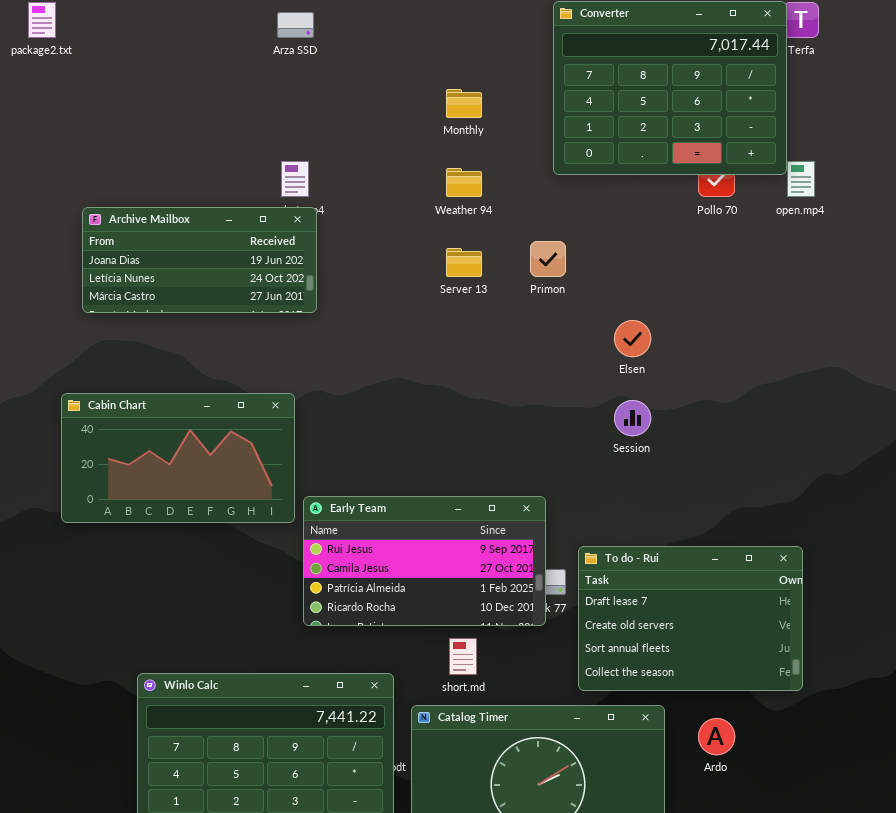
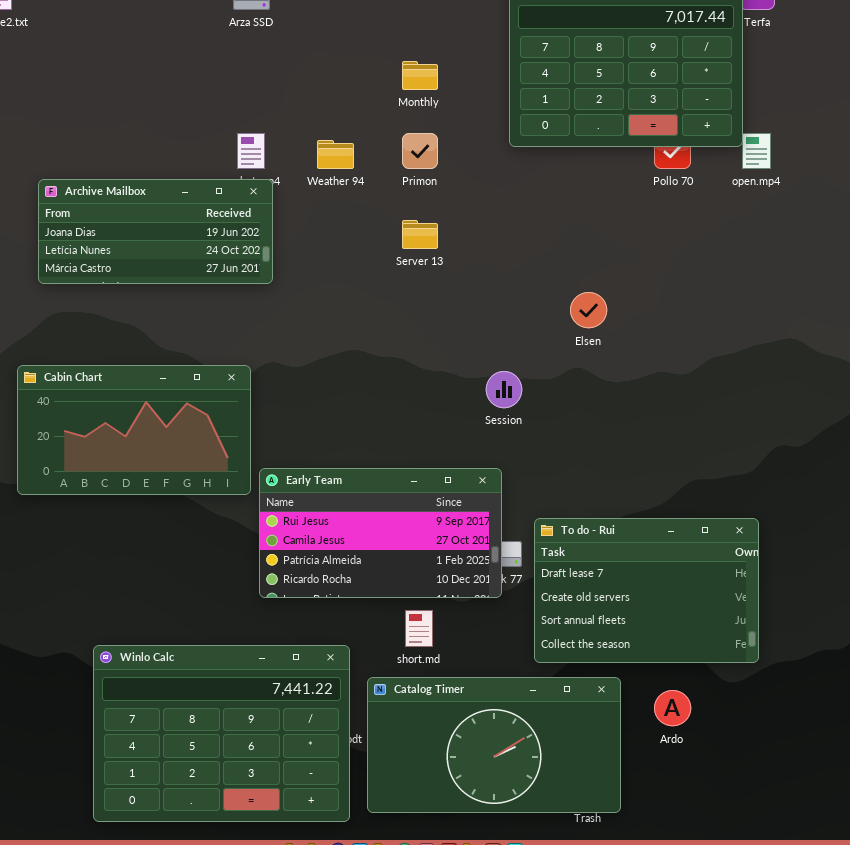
Weather 94: [446,168,482,197] -> [317,140,354,169], moved
Primon: [530,241,566,277] -> [402,133,438,169], moved
Session: [614,400,651,436] -> [486,371,522,408], moved

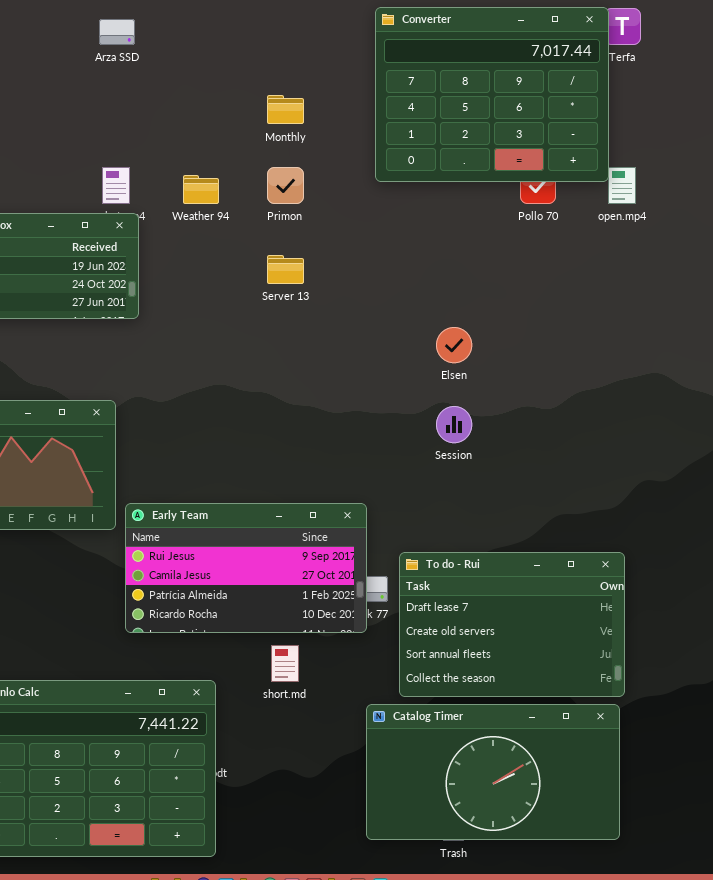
Session: [486,371,522,408] -> [436,406,472,443], moved
Catalog Timer: [367,677,621,813] -> [366,704,620,840], moved

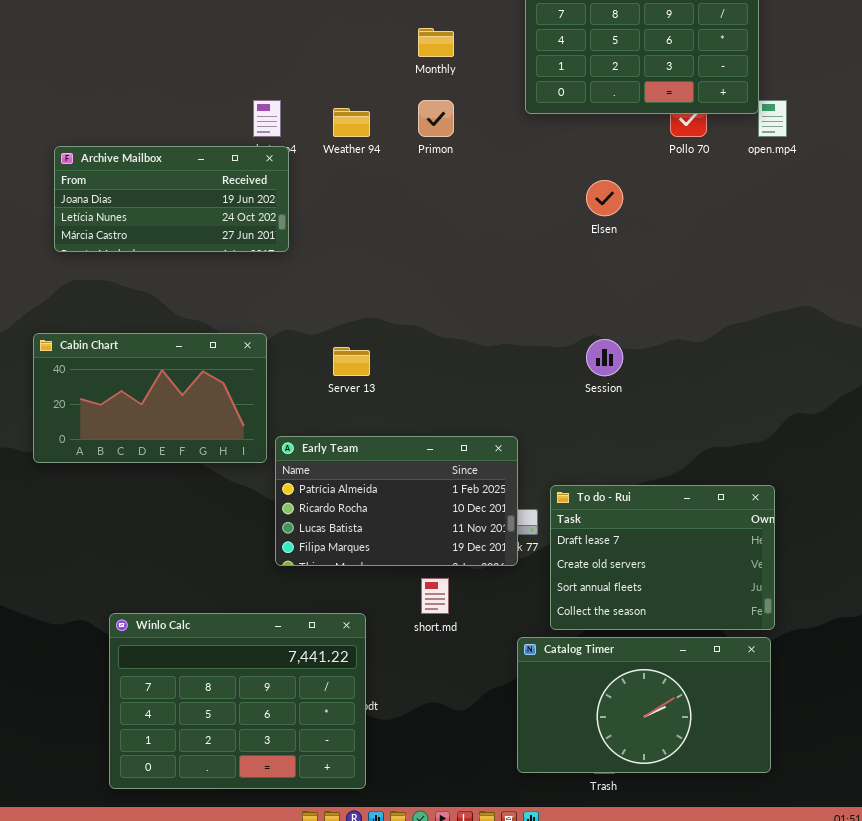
Server 13: [267,255,304,284] -> [333,347,370,376], moved
Elsen: [436,327,472,363] -> [586,180,623,216], moved
Early Team: [125,503,367,633] -> [275,436,518,566], scrolled down 2 rows

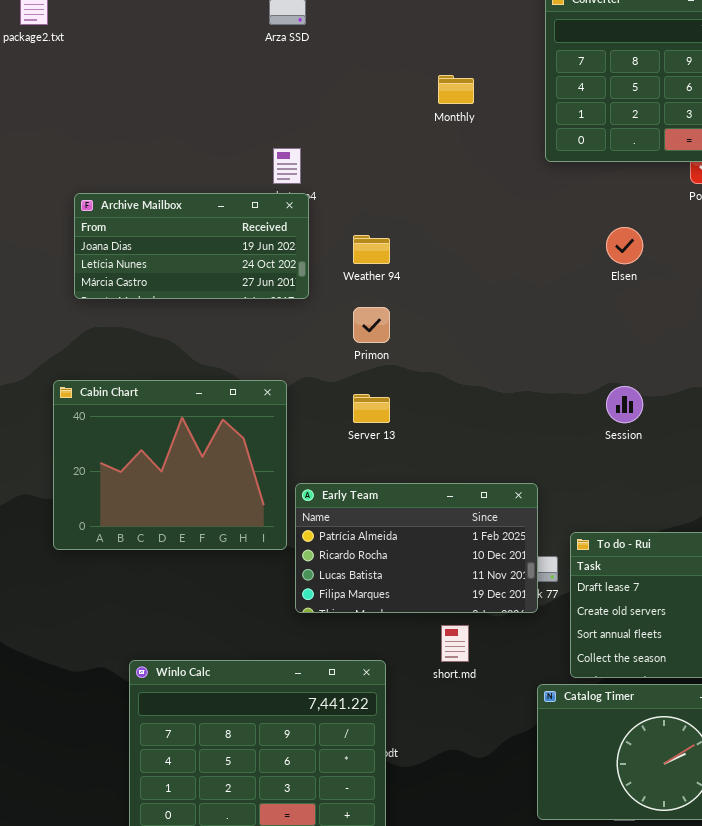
Primon: [418,100,454,137] -> [353,307,390,343], moved
Weather 94: [333,108,370,137] -> [353,235,390,264], moved
Cabin Chart: [33,333,267,463] -> [53,380,287,550], resized

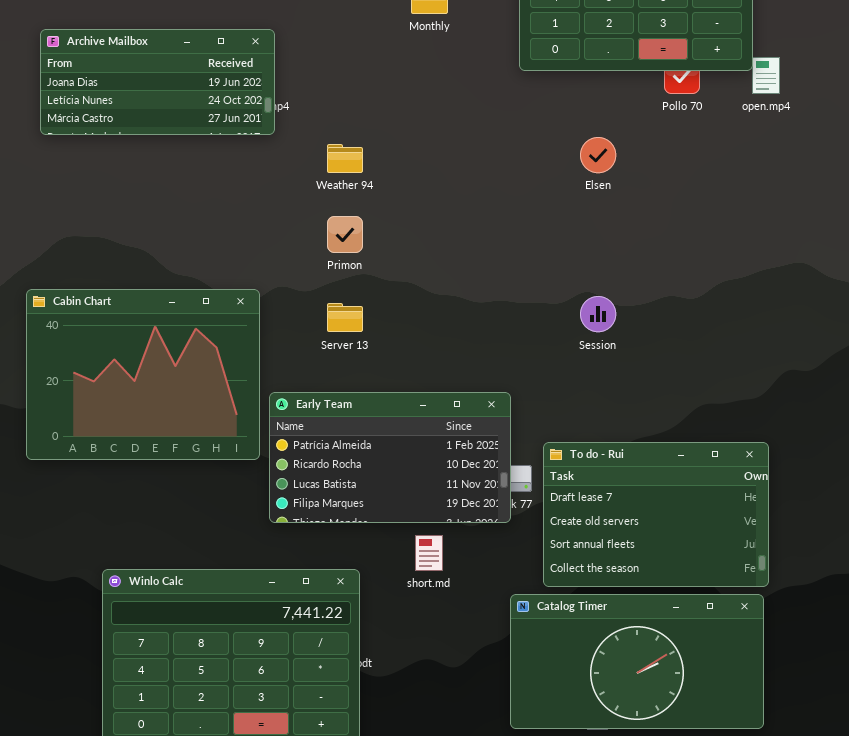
Archive Mailbox: [74,193,309,299] -> [40,29,275,135], moved

